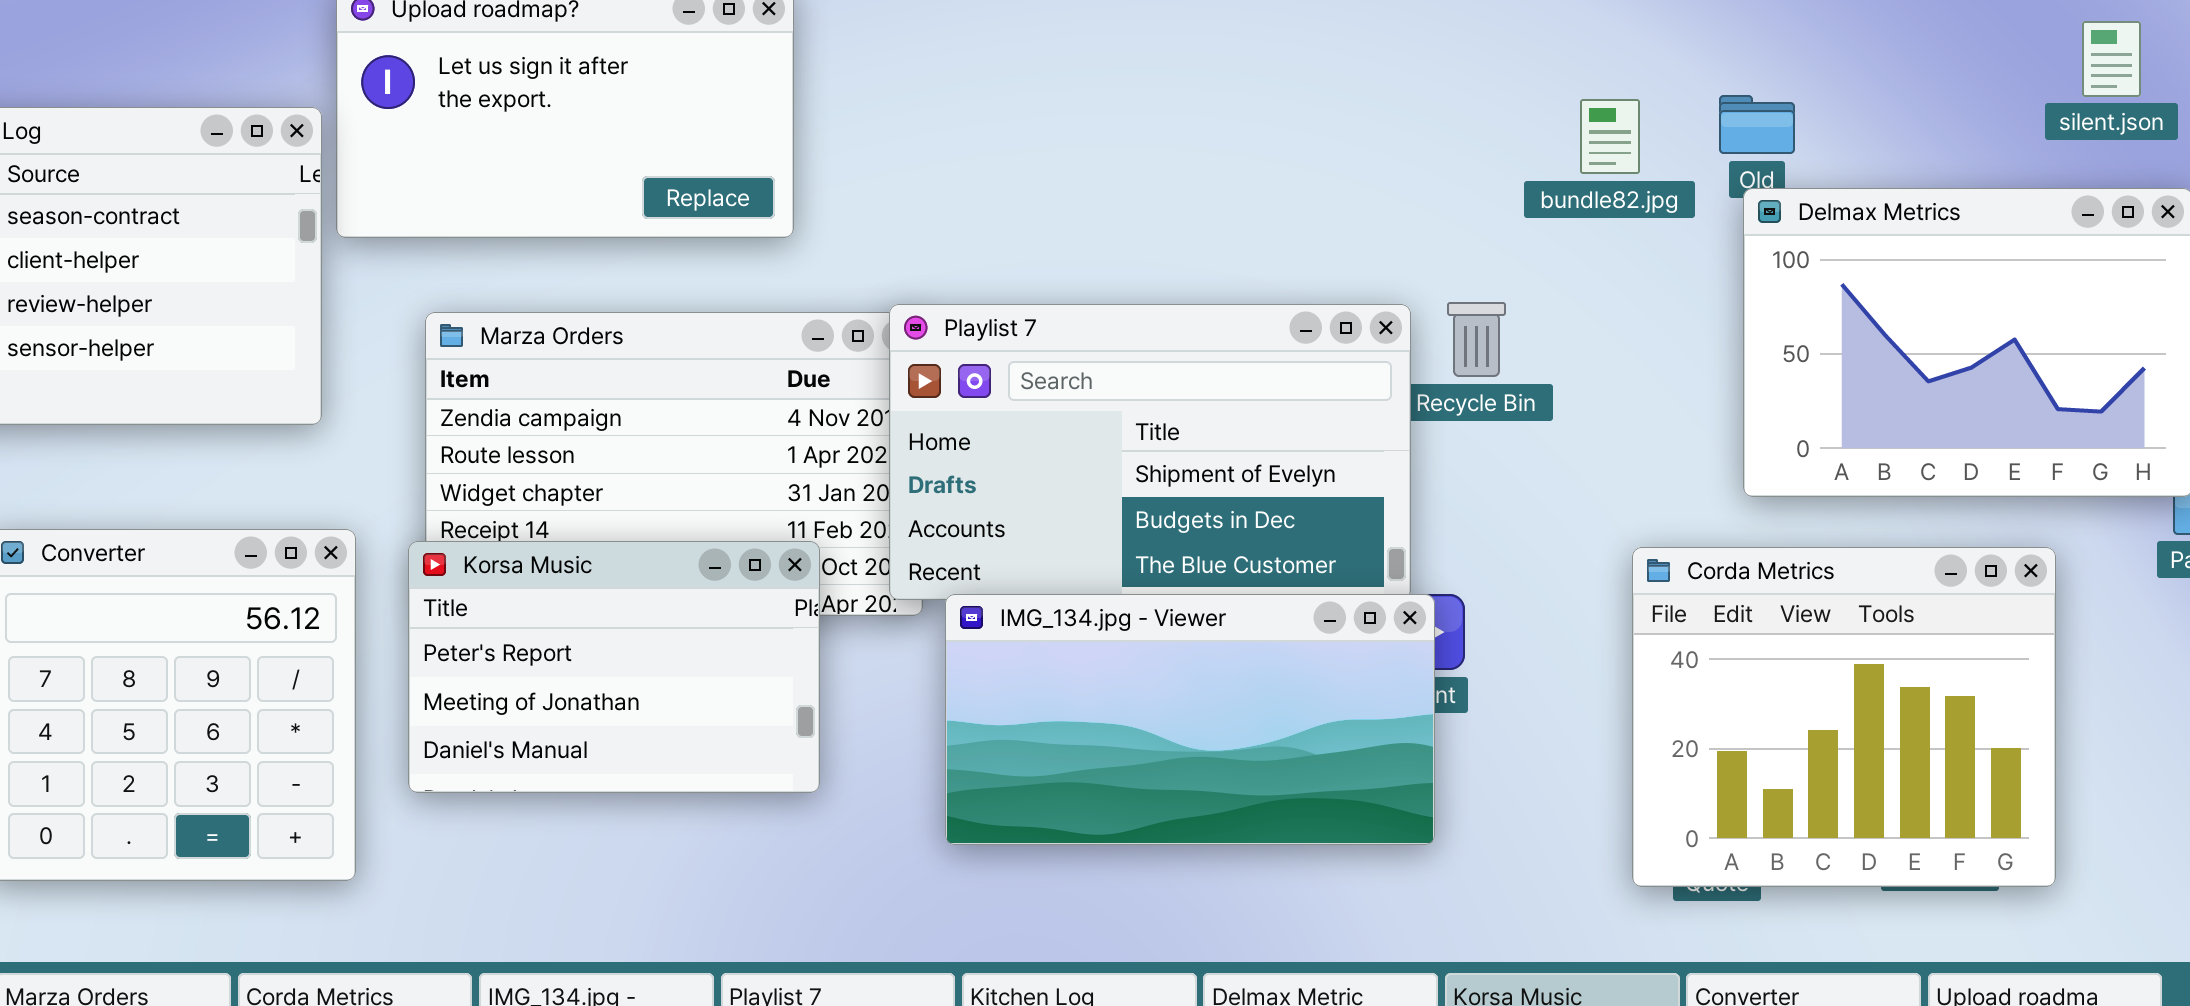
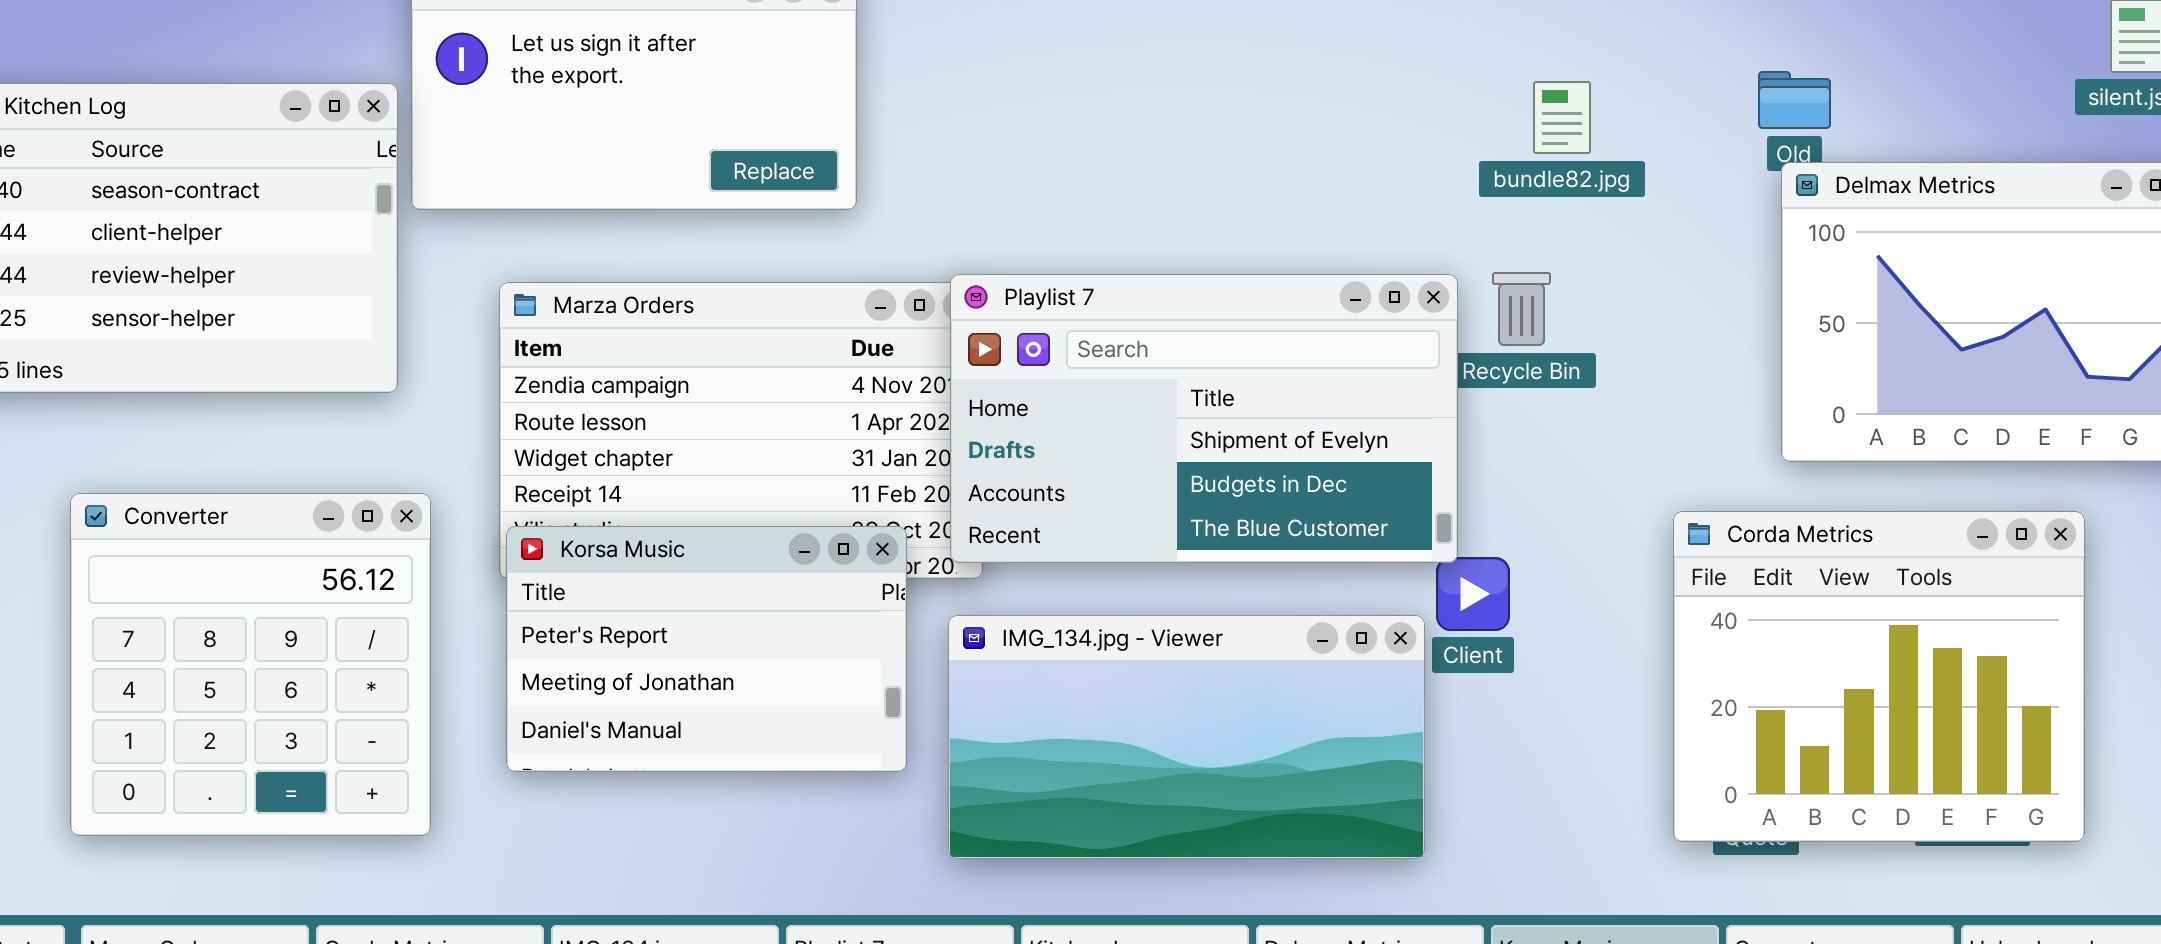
bundle82.jpg: [1580,99,1640,174] -> [1533,81,1591,154], moved
Korsa Music: [408,541,820,793] -> [506,526,907,772], moved
IMG_134.jpg - Viewer: [945,594,1435,845] -> [948,615,1425,859], moved

